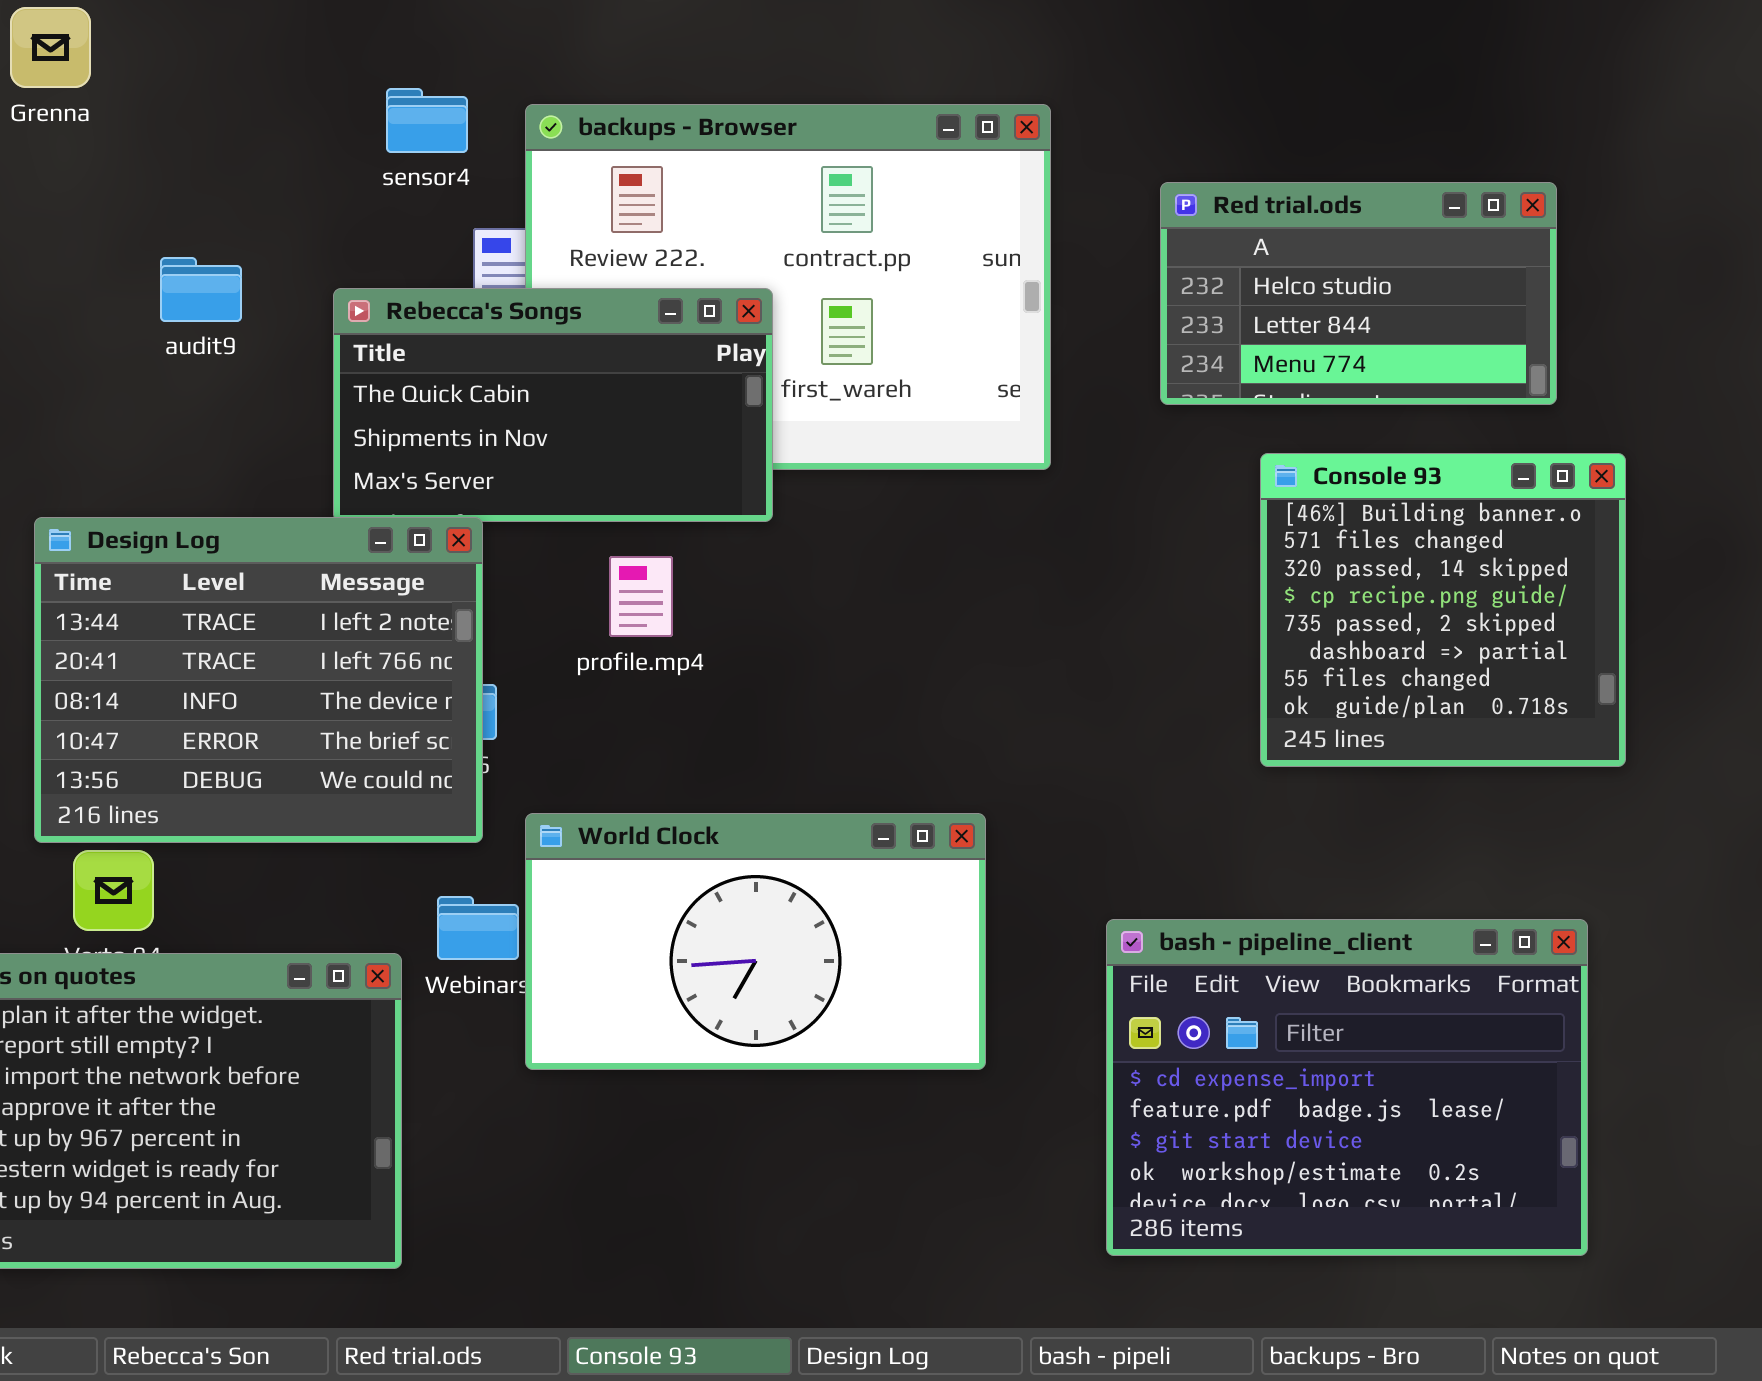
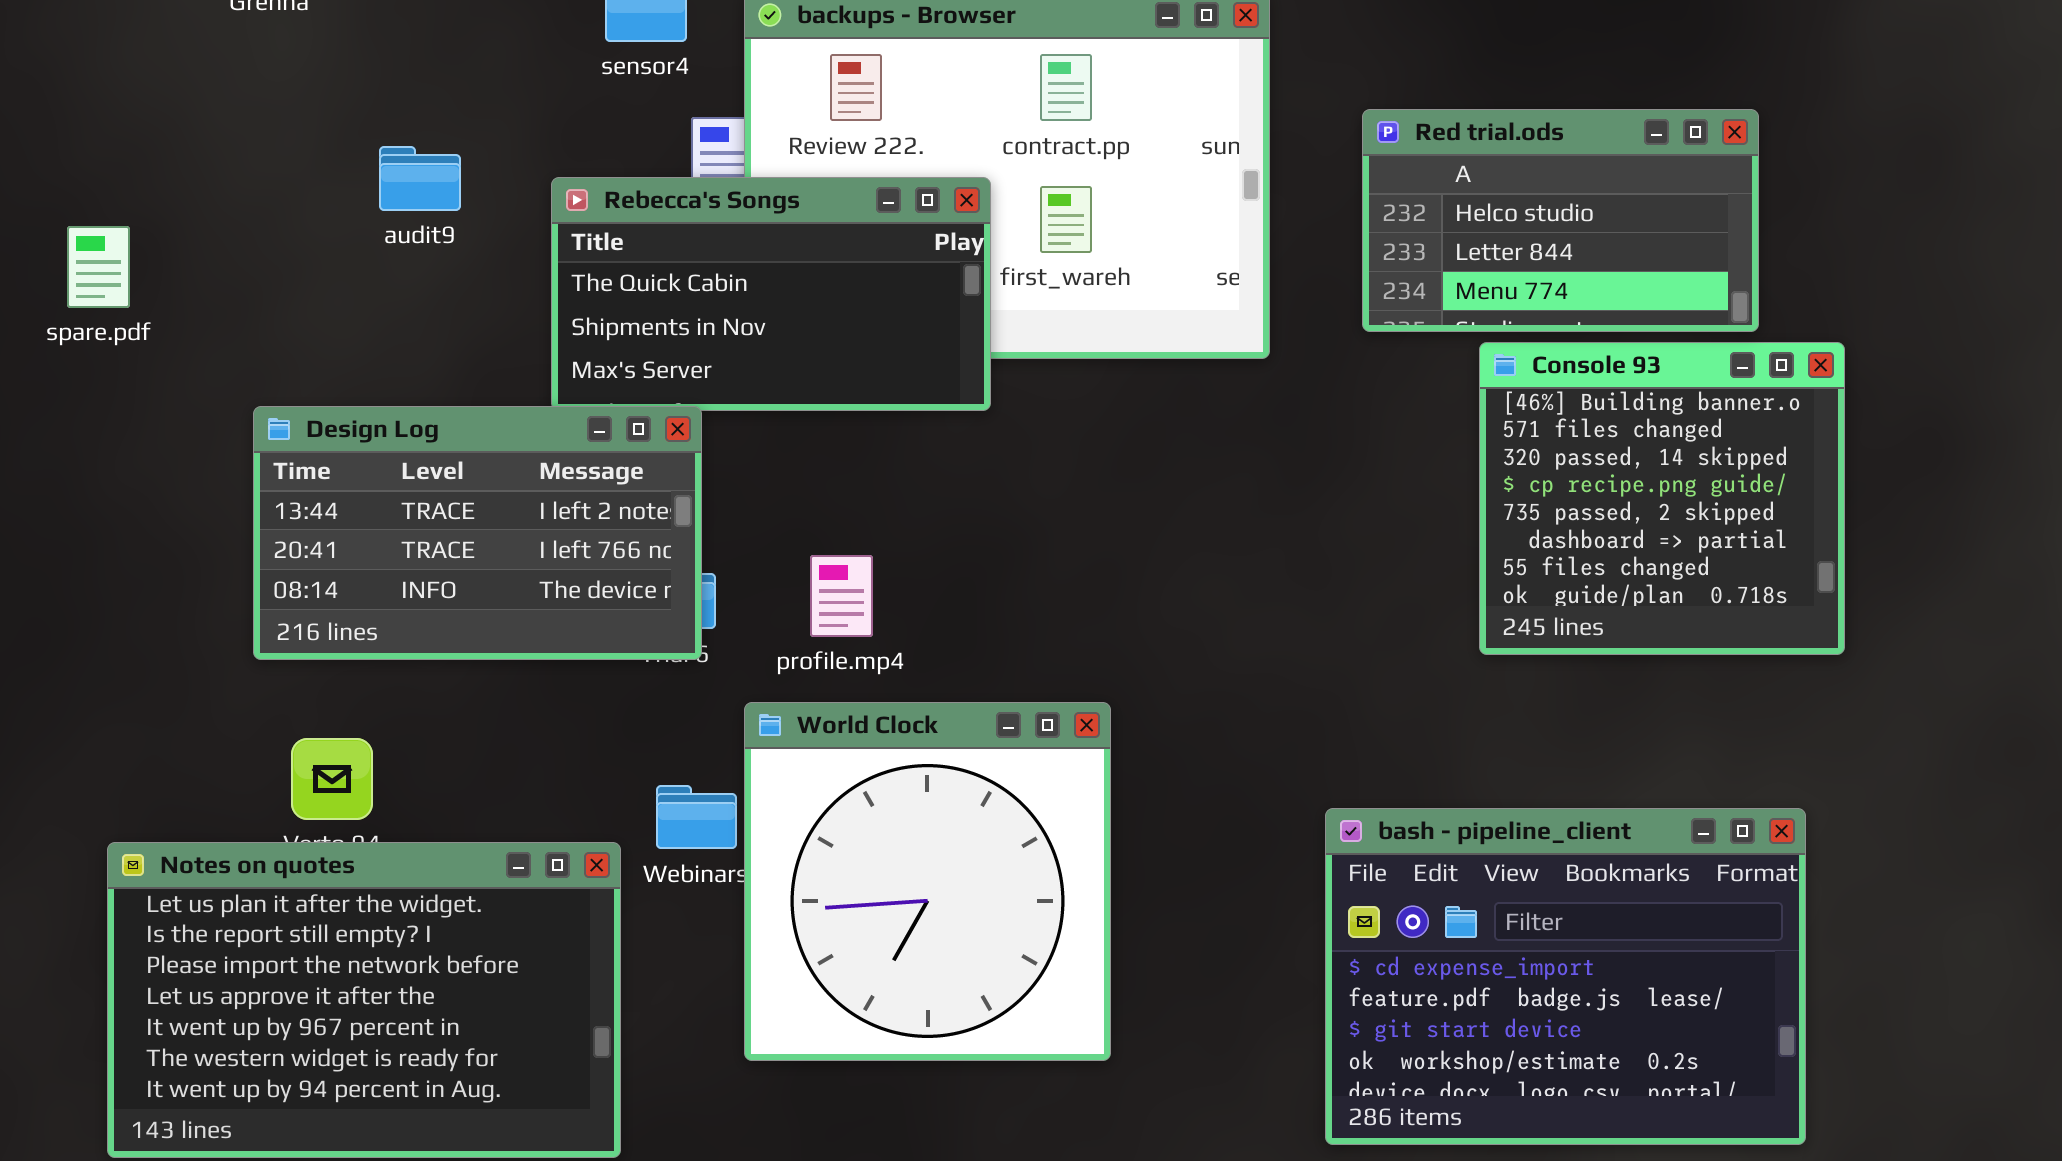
Red trial.ods: [1160,182,1557,405] -> [1362,109,1759,332], moved
Design Log: [34,517,483,843] -> [253,406,702,660], resized
profile.mp4: [609,556,673,637] -> [810,555,873,637], moved
World Clock: [525,813,986,1070] -> [744,702,1111,1061], resized

